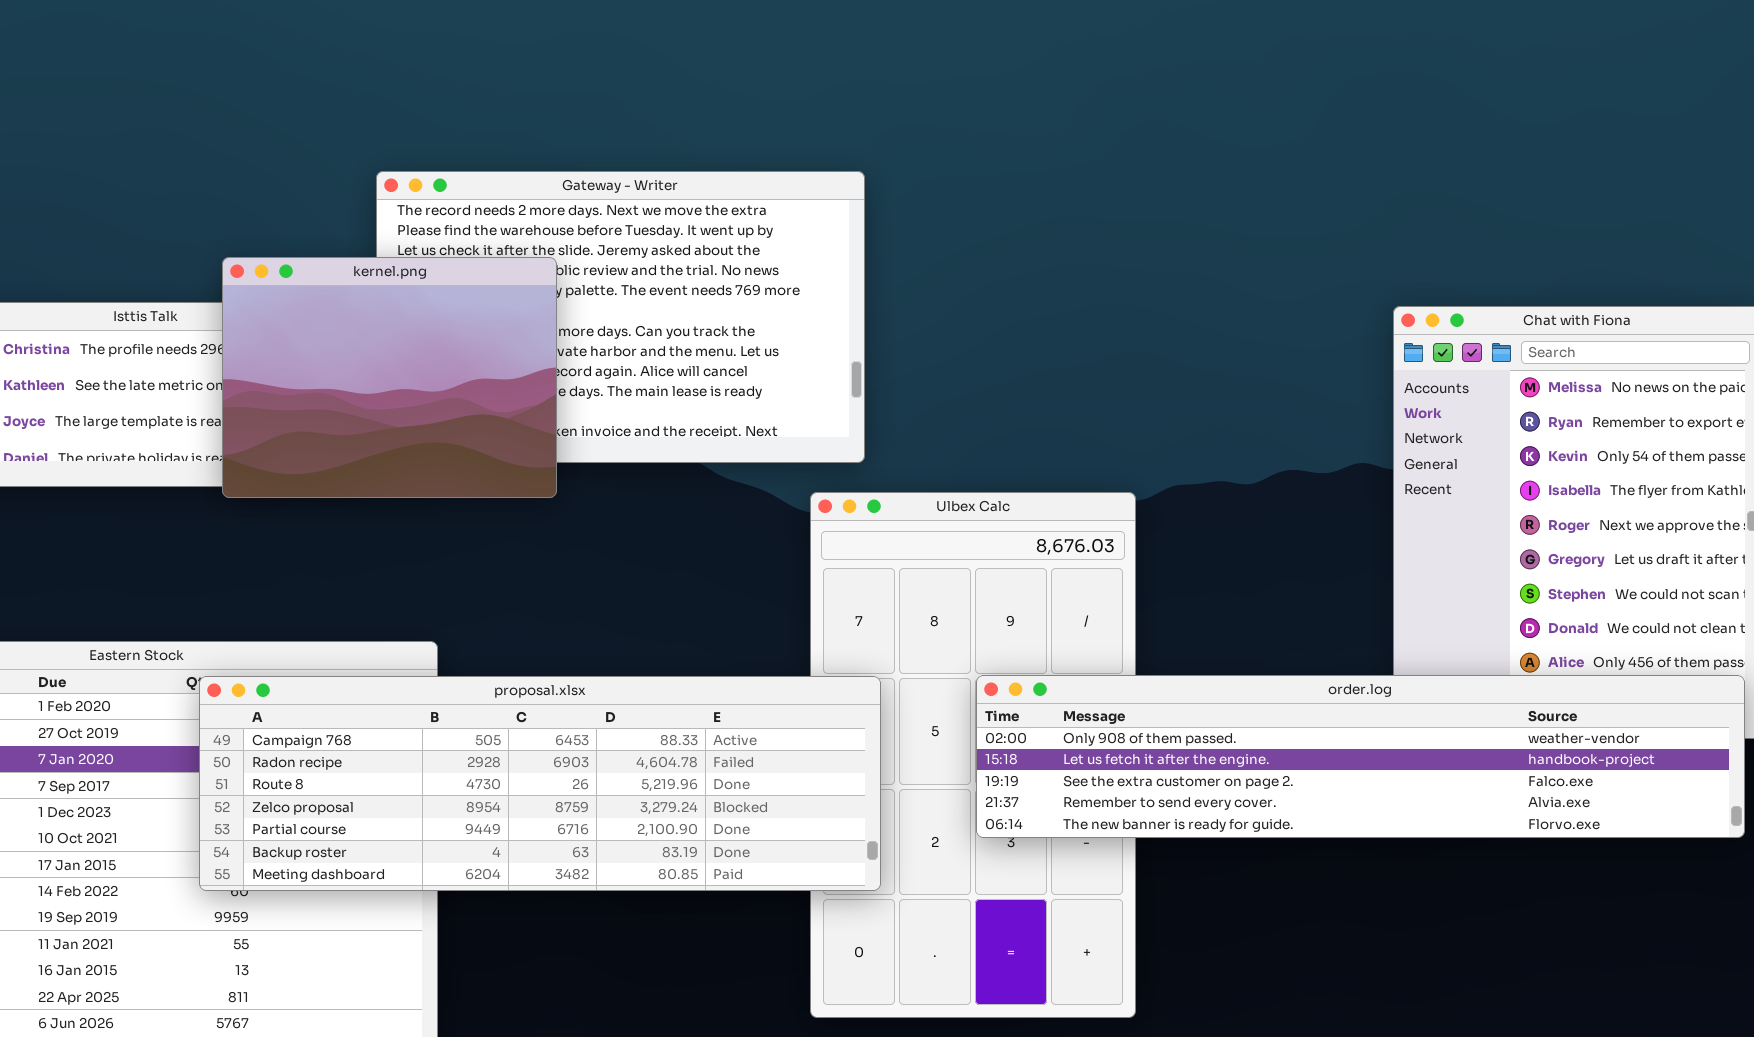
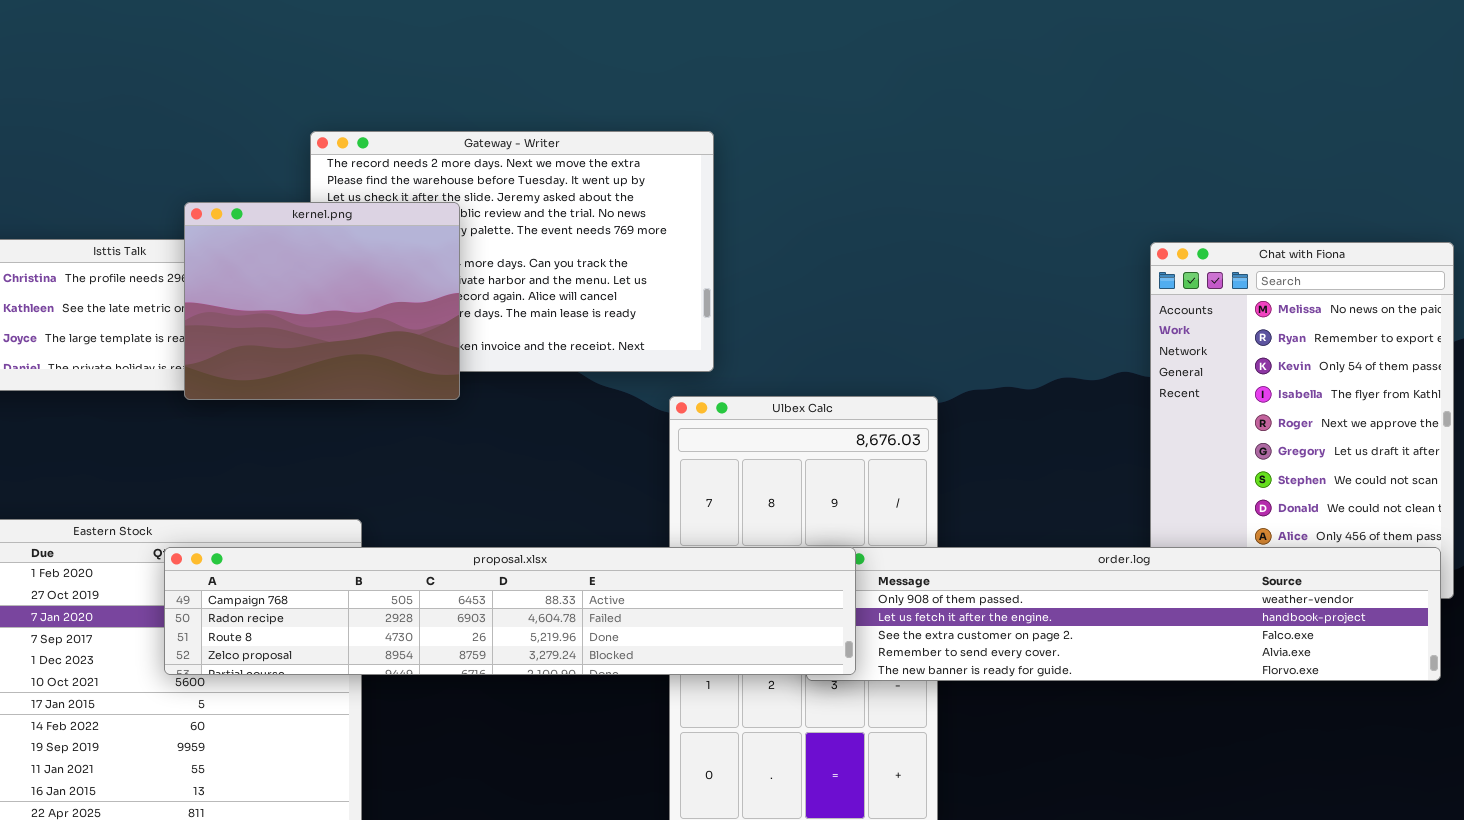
proposal.xlsx: [199,676,881,891] -> [164,547,856,675], resized

